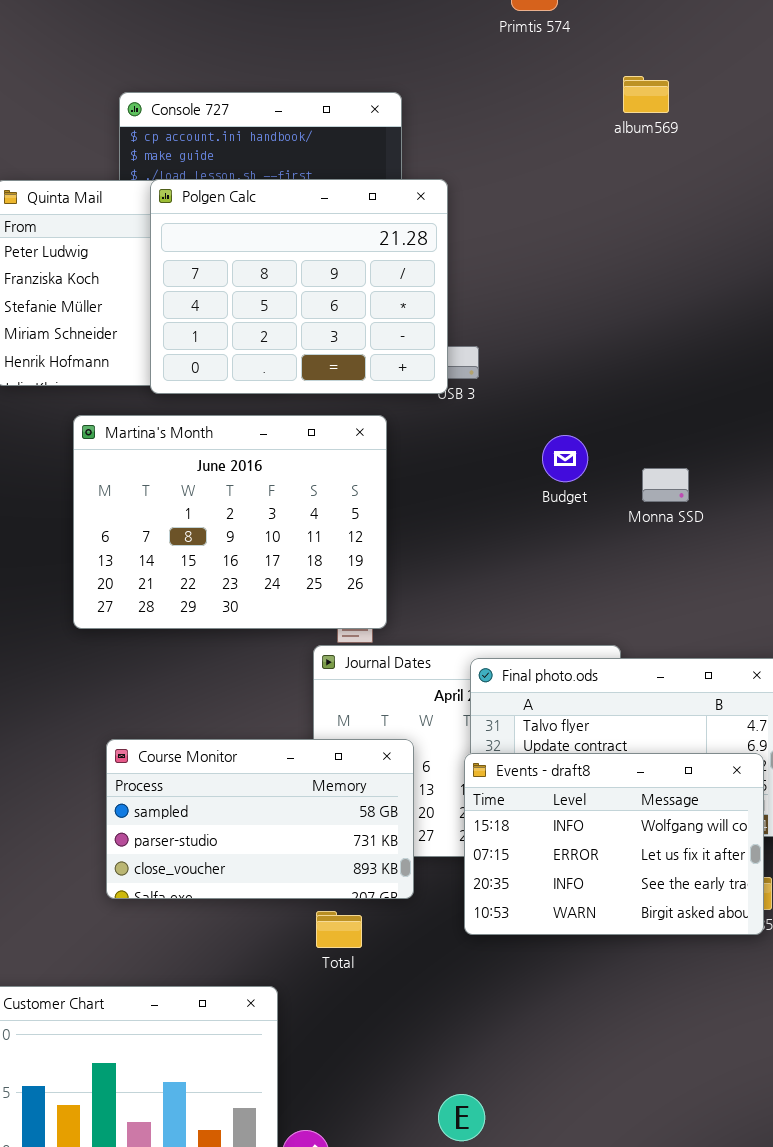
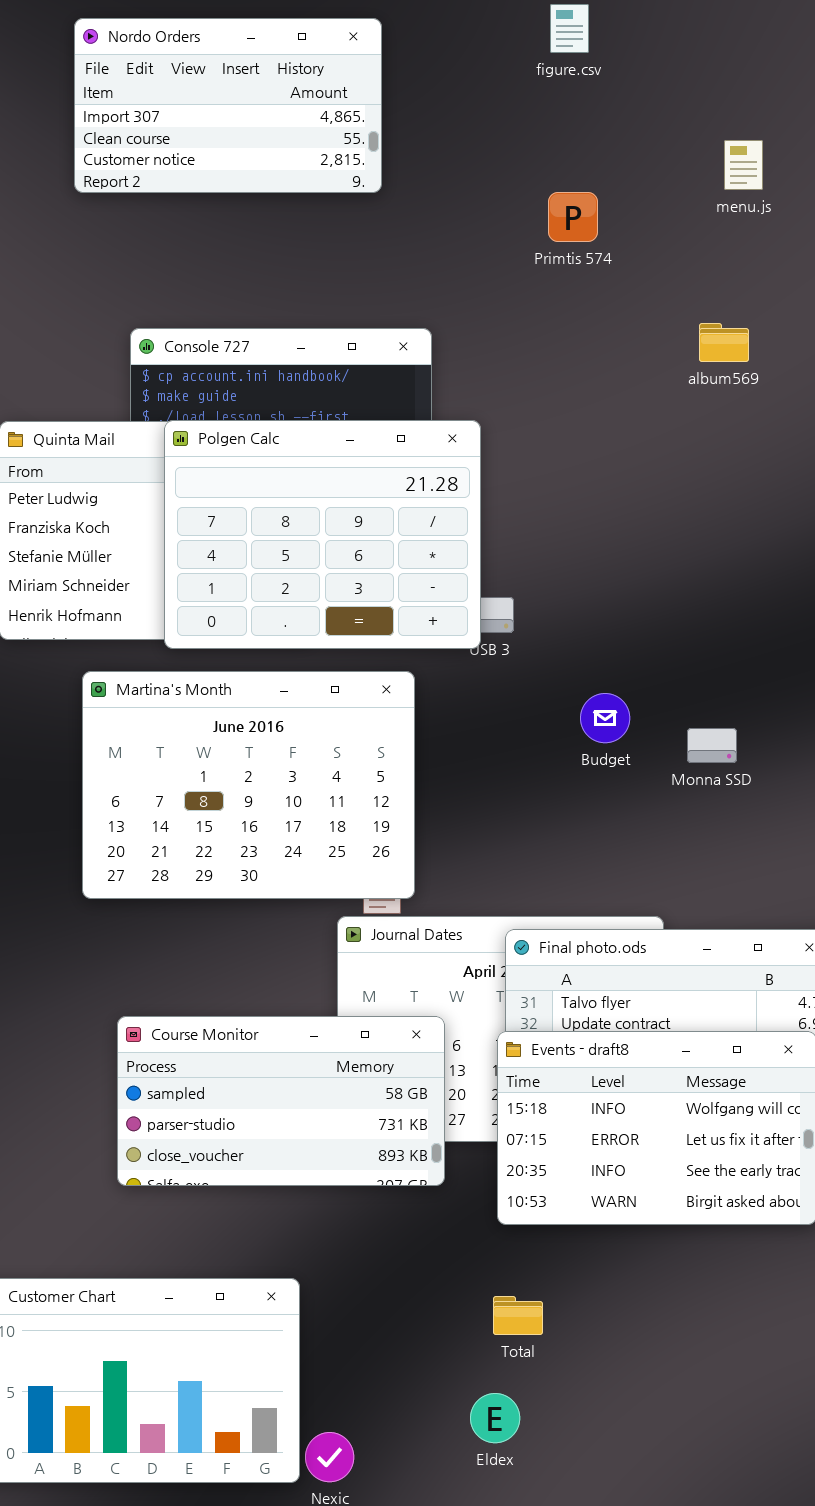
album569: [623,76,669,113] -> [699,323,749,362], moved
Total: [316,911,362,948] -> [493,1296,543,1335], moved

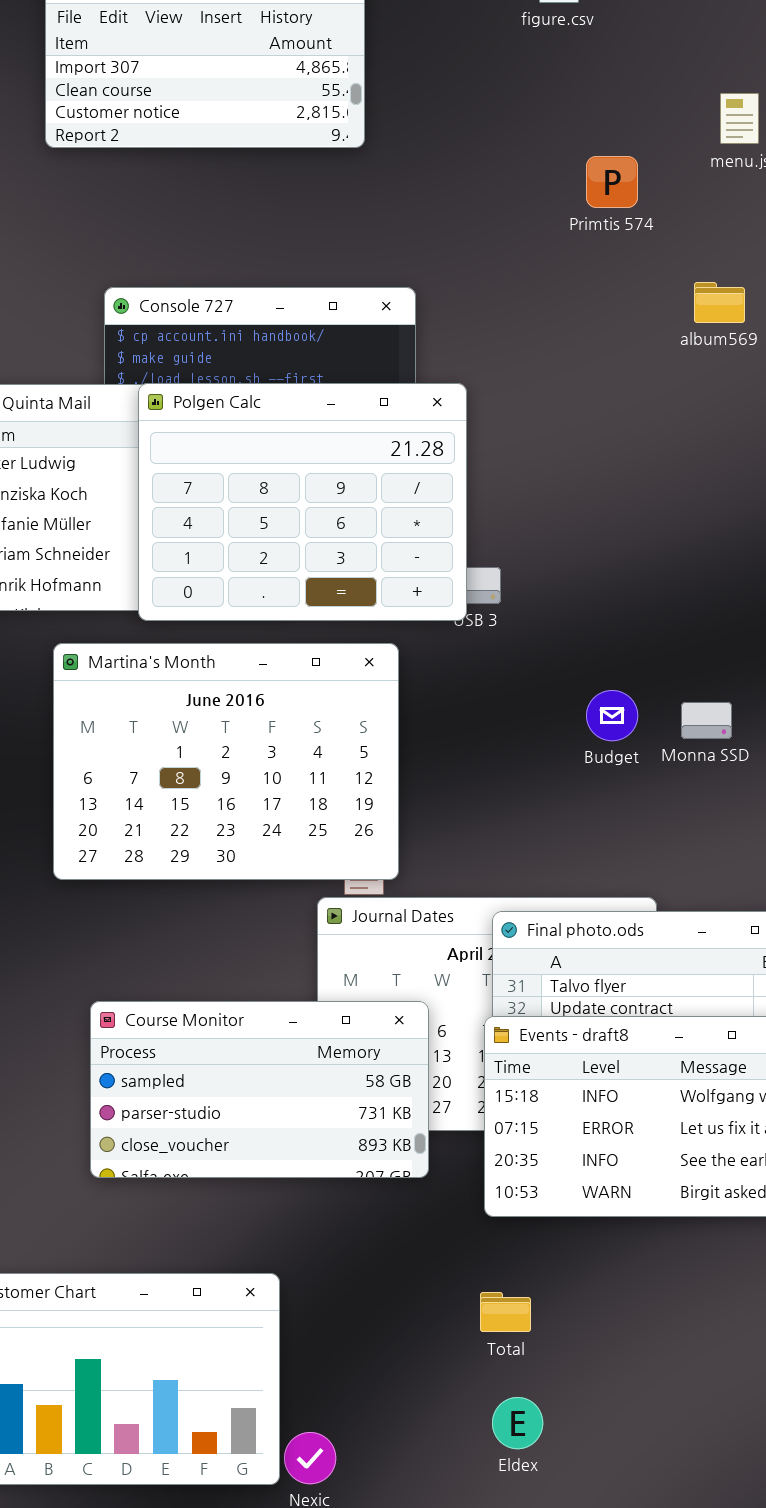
Primtis 574: [548,192,598,242] -> [586,156,638,208], moved
Budget: [580,693,630,743] -> [586,690,638,741], moved
Eldex: [470,1393,520,1443] -> [492,1397,543,1449], moved

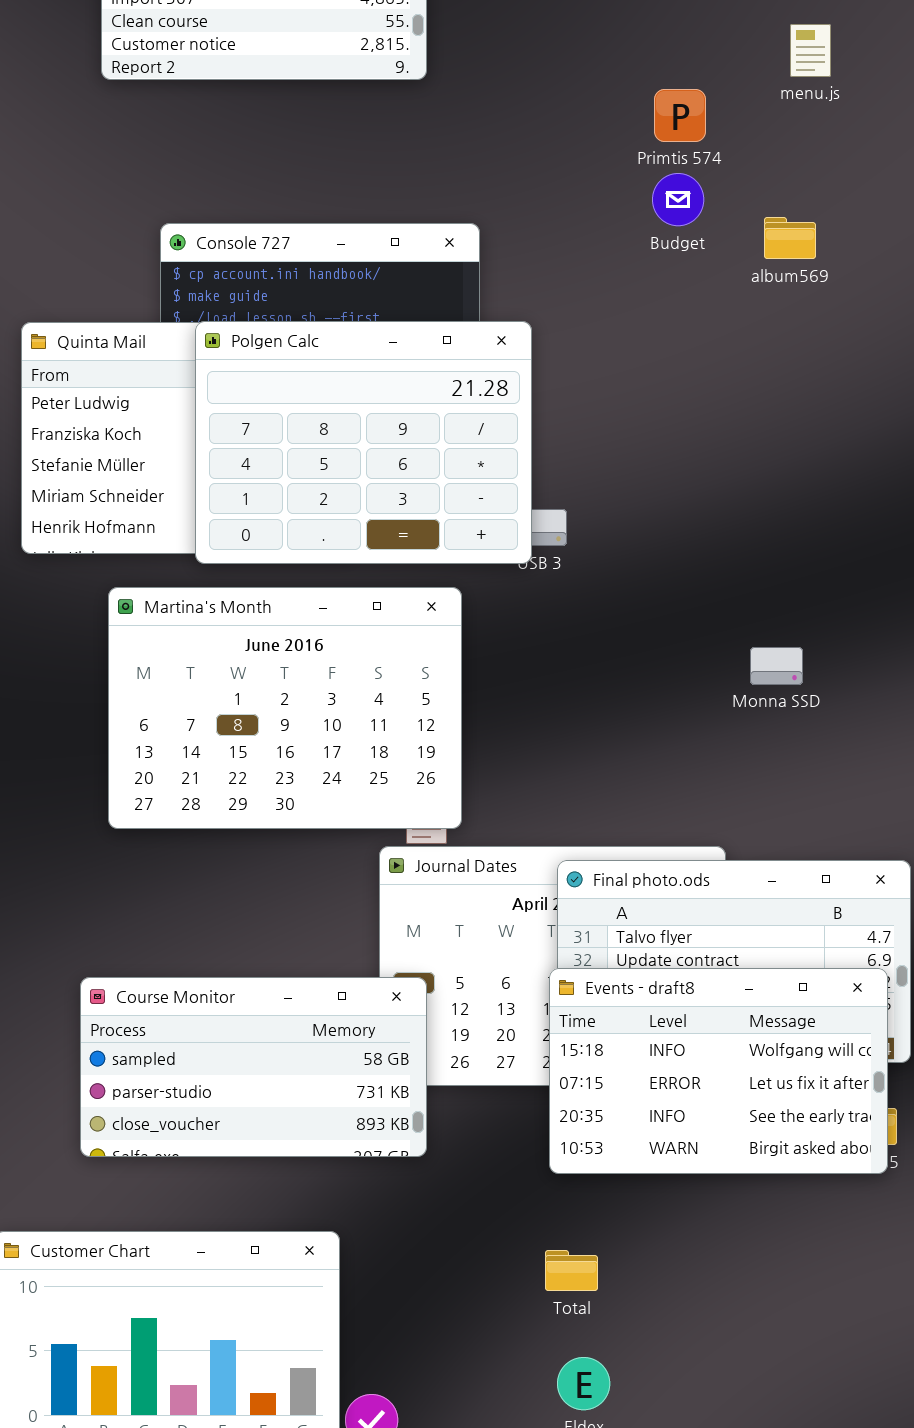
Budget: [586,690,638,741] -> [652,173,704,226], moved
Course Monitor: [90,1001,429,1178] -> [80,977,427,1157], moved

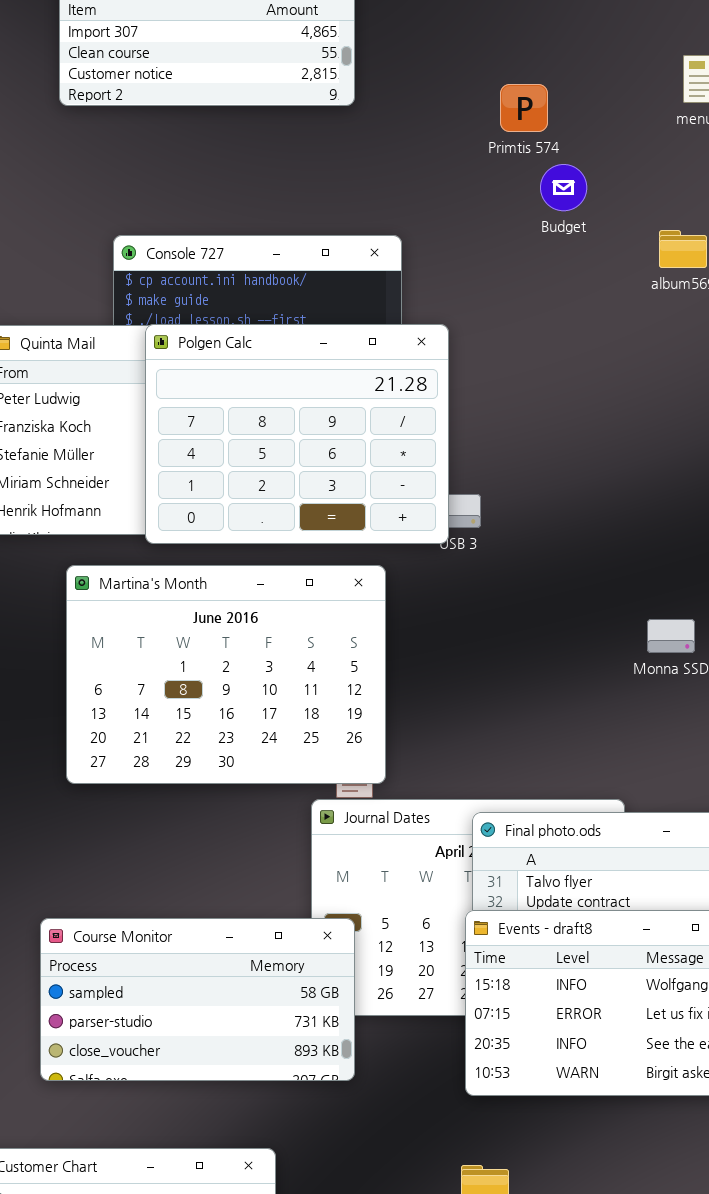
Primtis 574: [654,89,706,142] -> [500,84,548,132], moved
Budget: [652,173,704,226] -> [540,164,587,211], moved

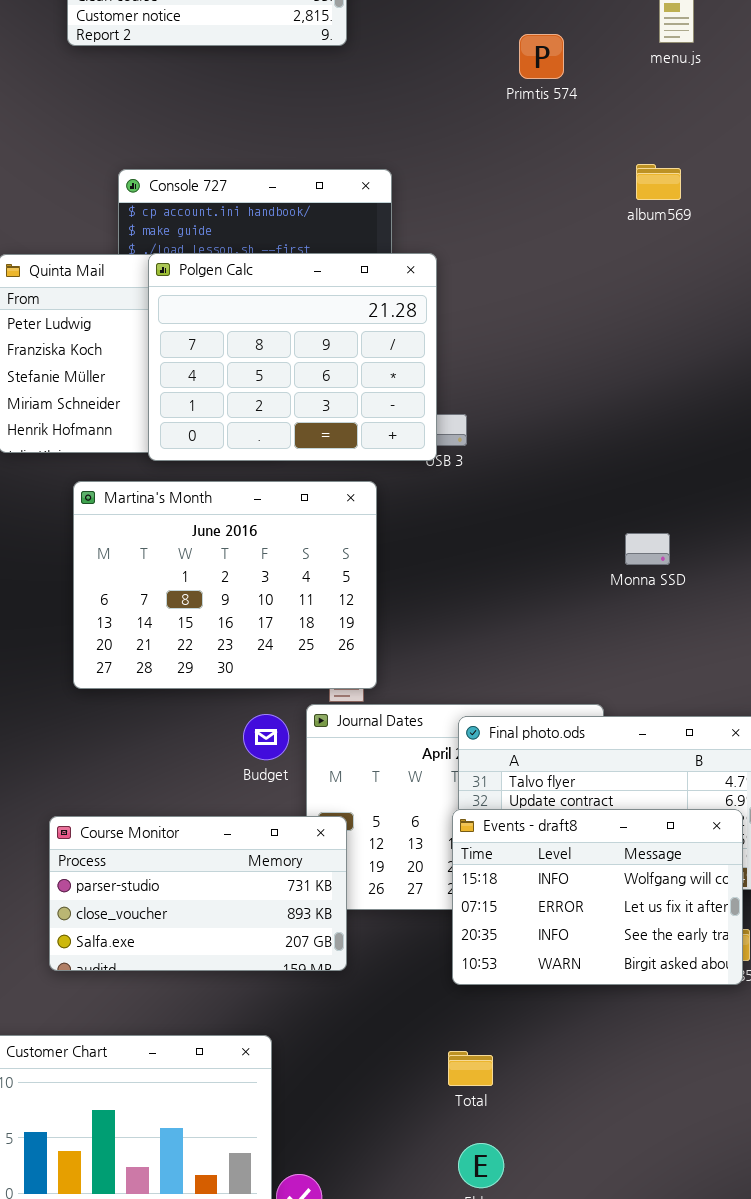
Primtis 574: [500,84,548,132] -> [519,34,564,79], moved
Budget: [540,164,587,211] -> [243,714,289,760], moved
Course Monitor: [40,918,355,1081] -> [49,816,347,971], scrolled down 1 row

